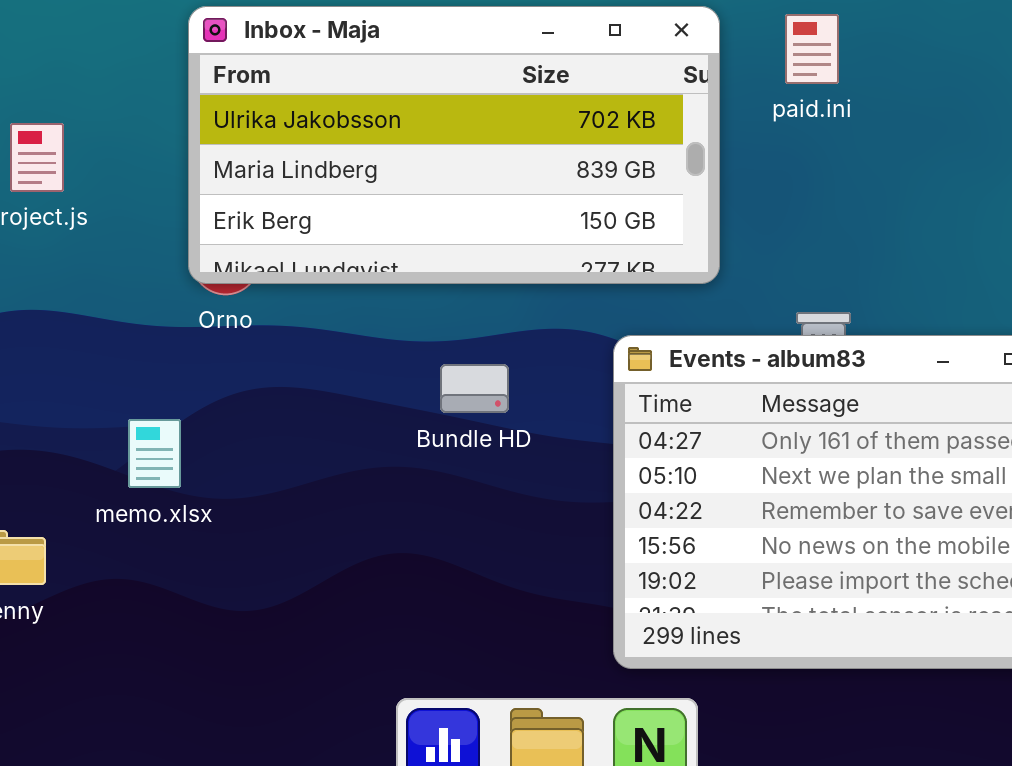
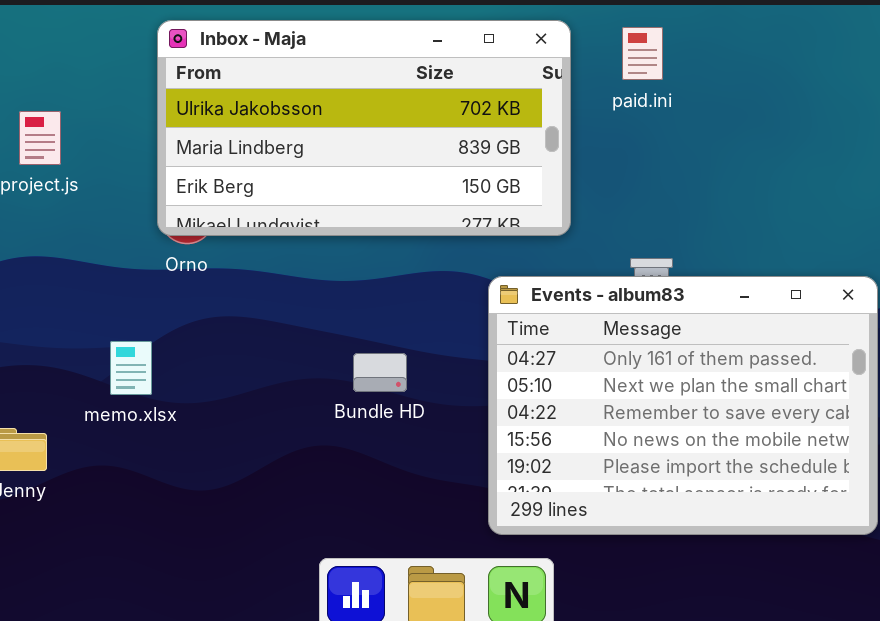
Bundle HD: [440,364,509,413] -> [353,353,407,392], moved

